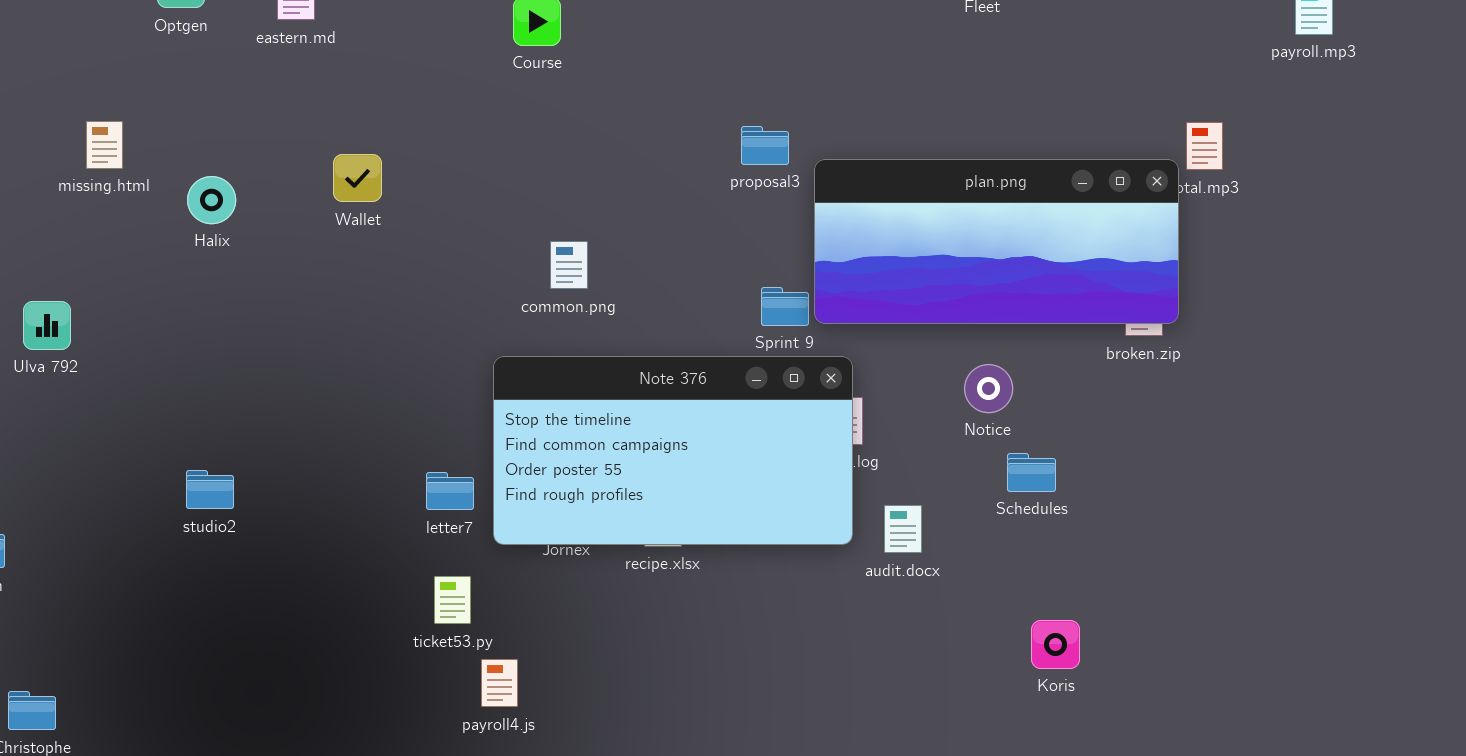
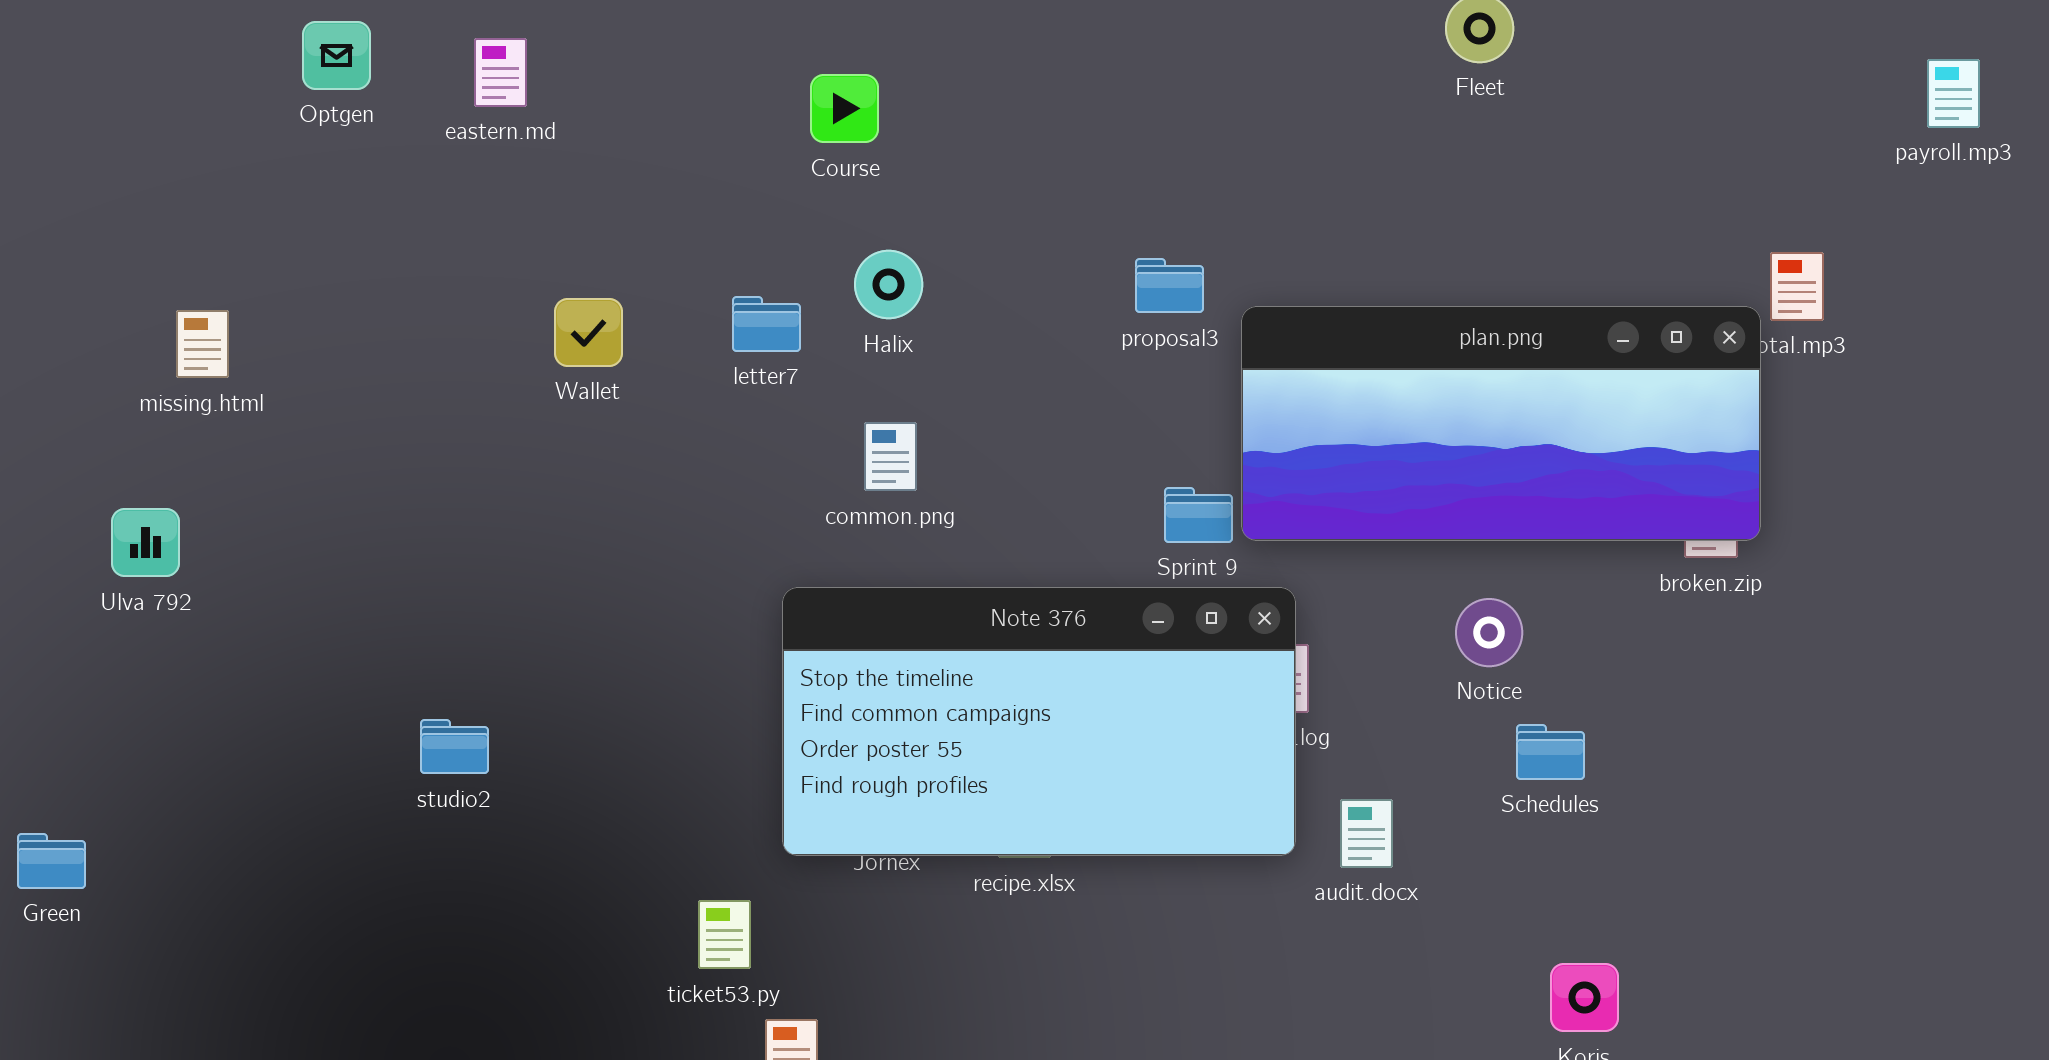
missing.html: [86,121,123,169] -> [176,310,229,378], moved
Halix: [187,176,236,224] -> [854,250,923,319], moved
studio2: [186,470,234,509] -> [420,719,489,774], moved
letter7: [426,472,474,510] -> [732,296,801,352], moved

